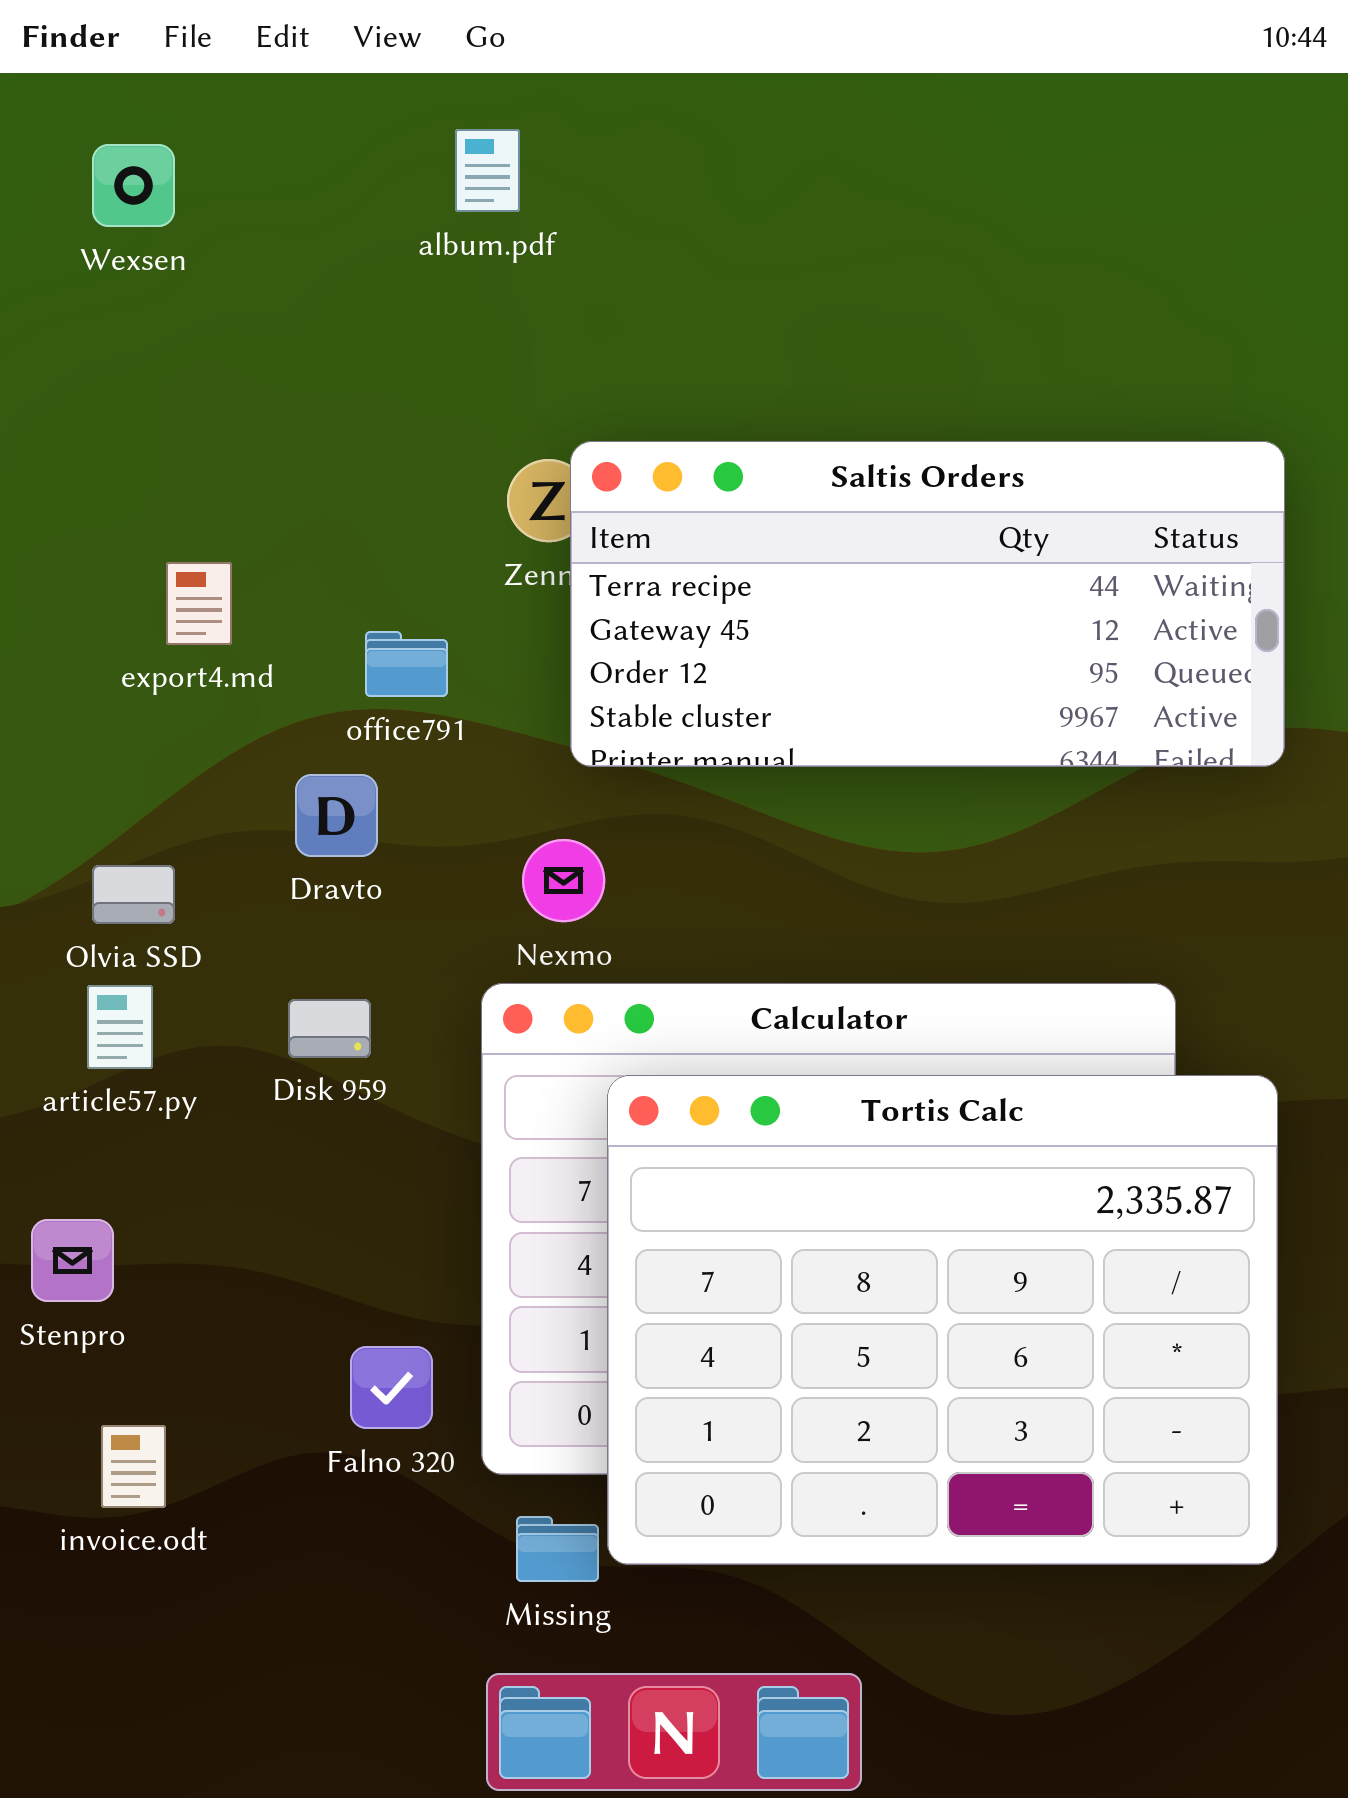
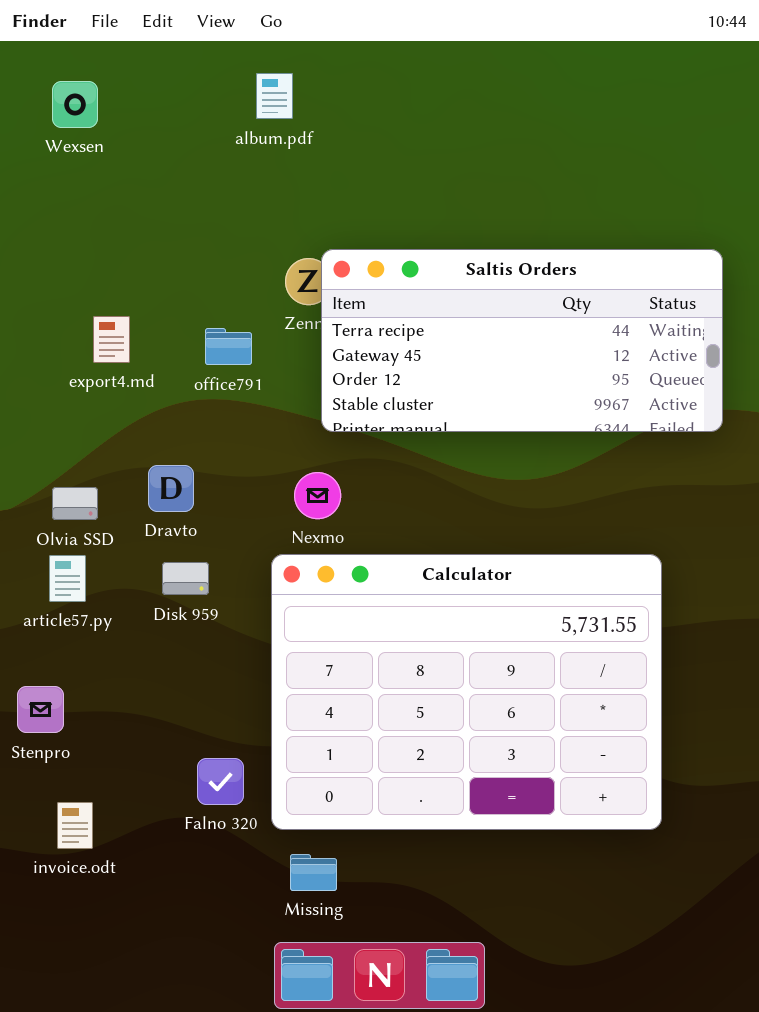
office791: [365,631,448,697] -> [205,328,252,365], moved
Dravto: [295,774,378,857] -> [148,465,194,512], moved
Tortis Calc: [607,1075,1278,1565] -> none, closed

